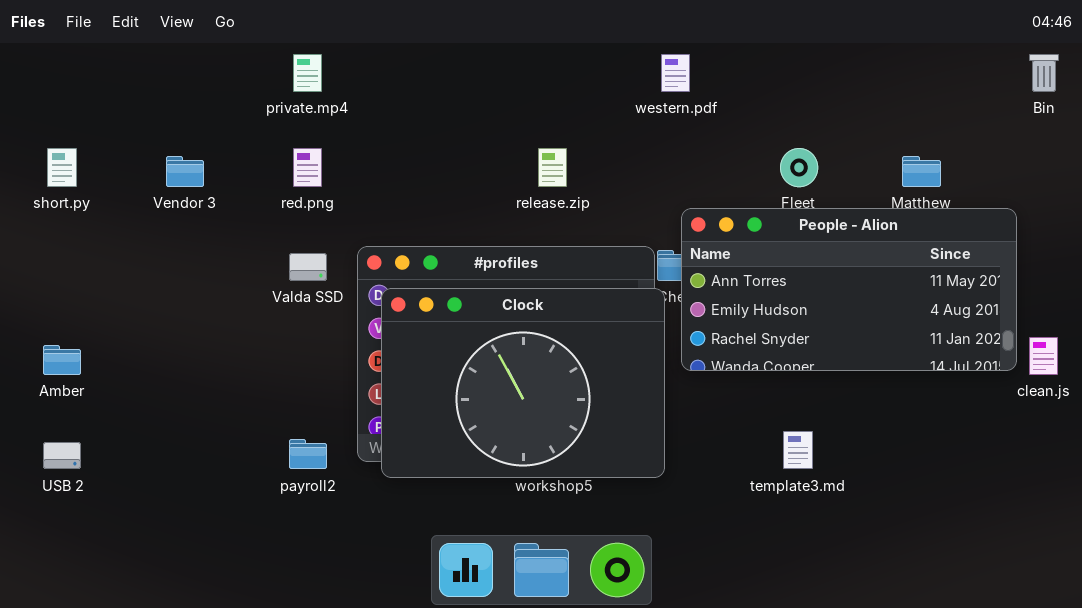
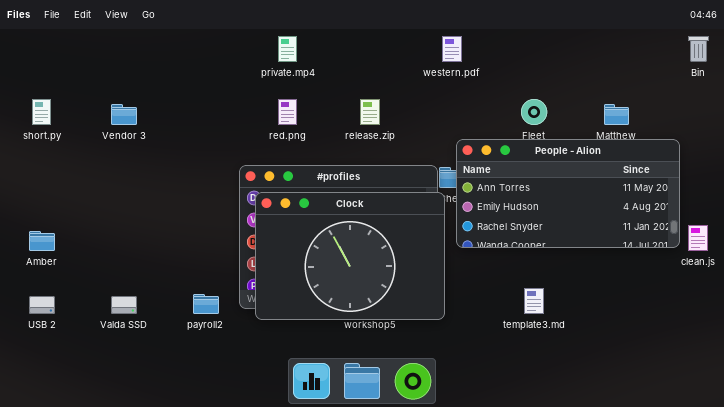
private.mp4: [293,54,322,92] -> [278,36,297,62], moved
red.png: [293,148,322,187] -> [278,99,297,125], moved
Valda SSD: [289,253,327,281] -> [111,296,137,314], moved

